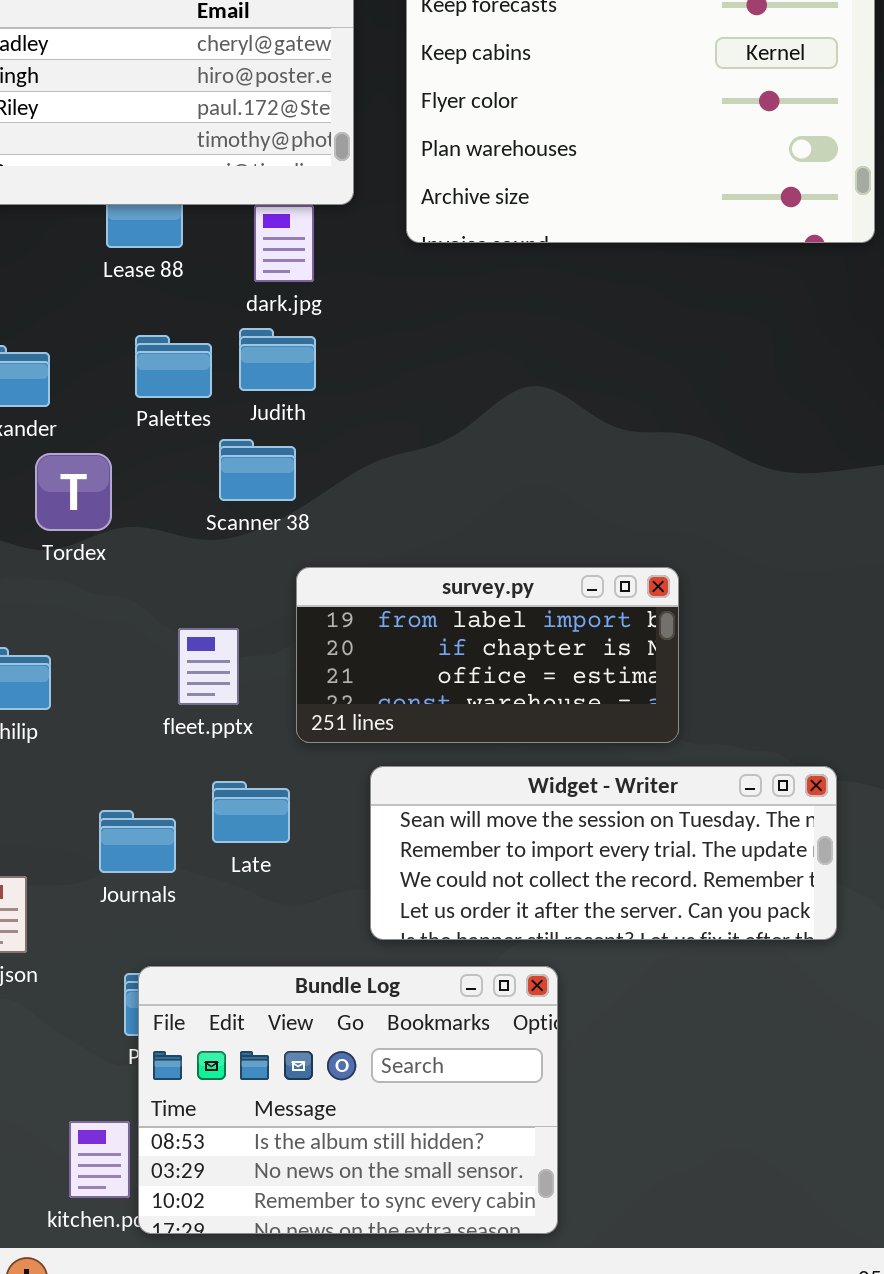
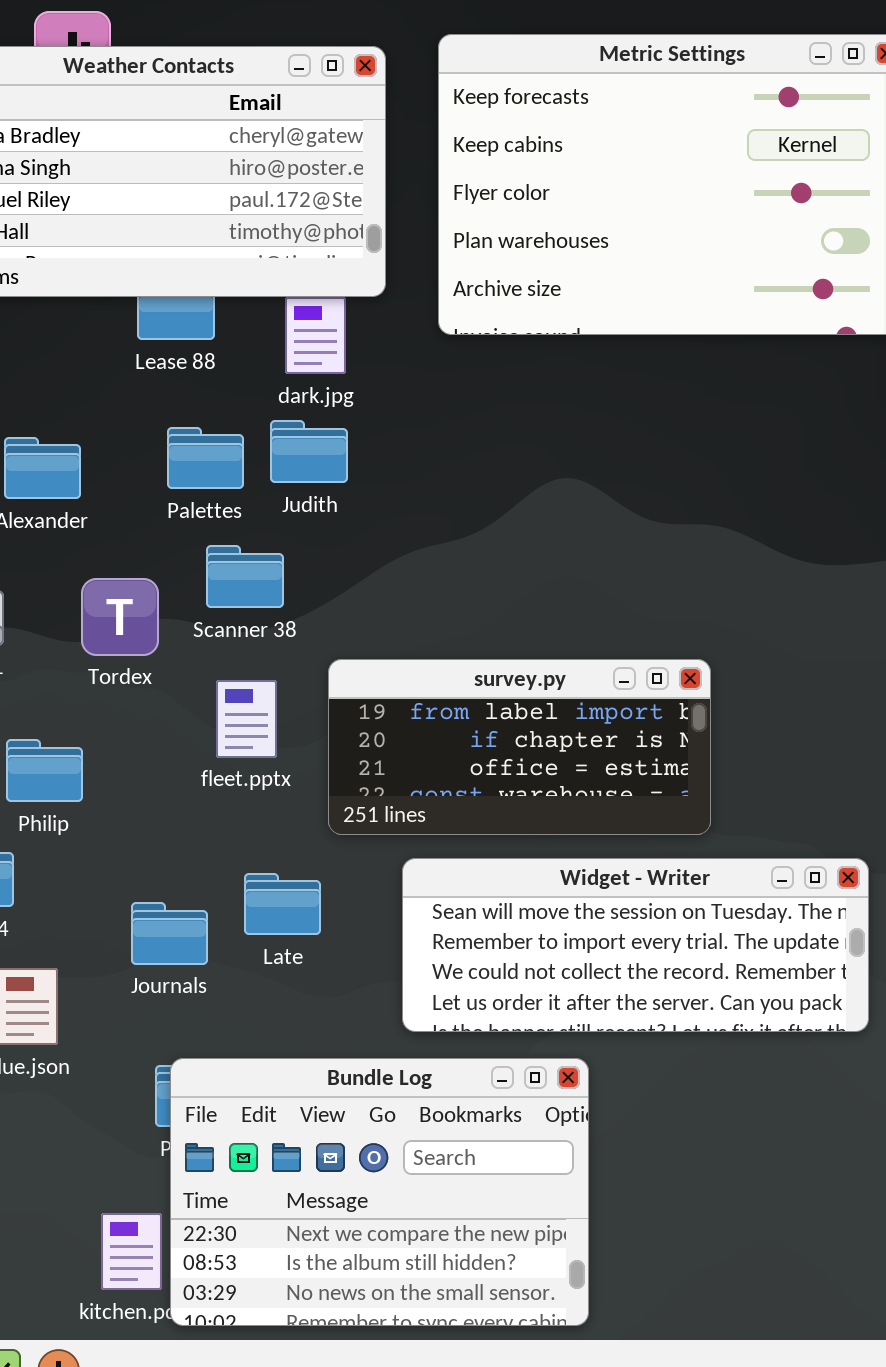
Scanner 38: [219,439,296,501] -> [206,545,284,608], moved
Tordex: [35,453,112,531] -> [81,578,159,656], moved
fleet.pptx: [178,628,239,705] -> [216,680,277,758], moved
Bundle Log: [138,966,558,1234] -> [170,1058,589,1326], scrolled up 1 row

